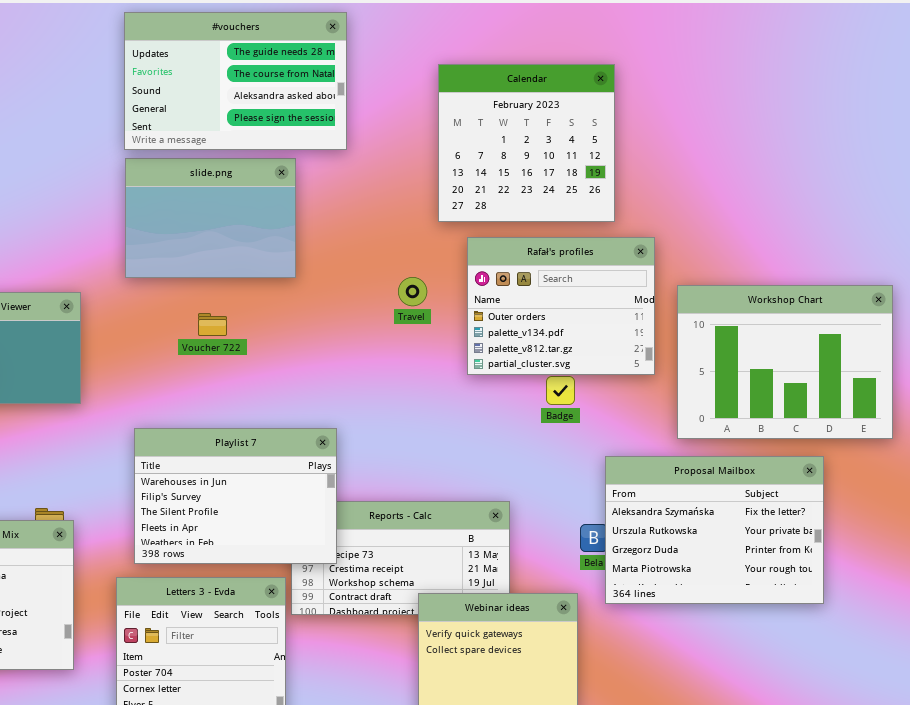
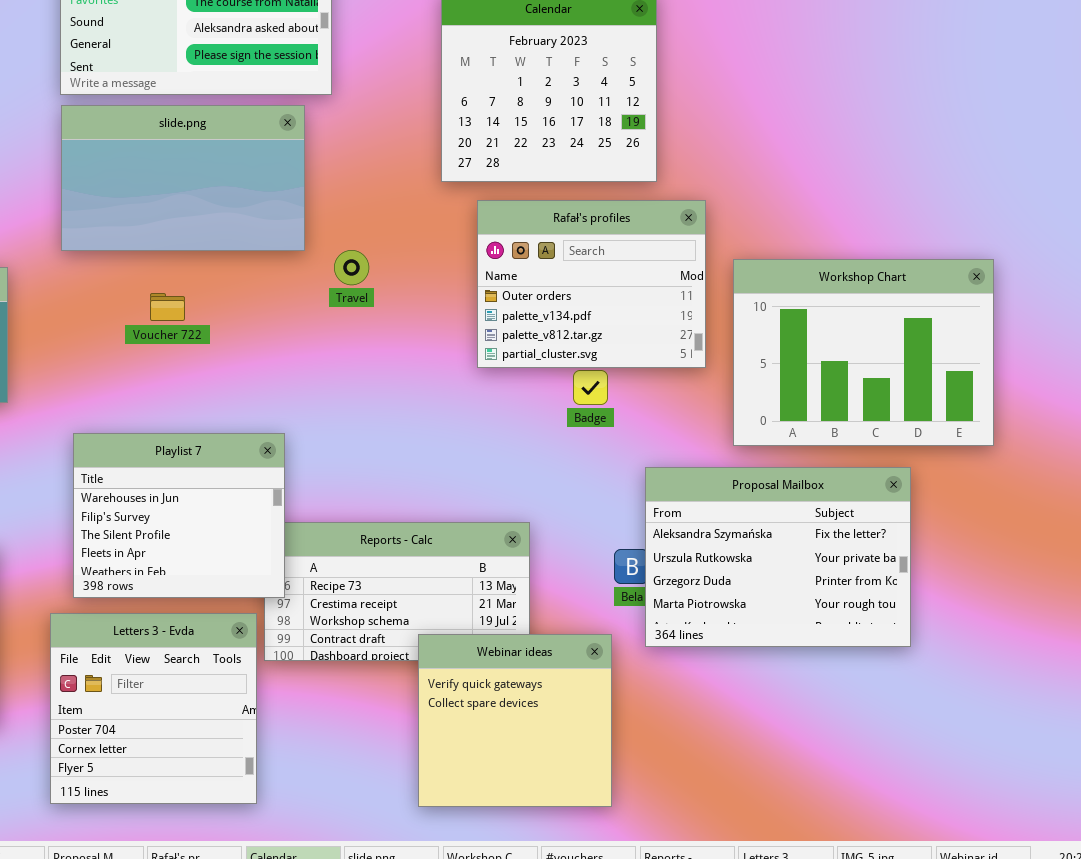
slide.png: [125,158,296,278] -> [61,105,305,251], resized
Travel: [398,277,427,306] -> [334,250,369,285], moved
Playlist 7: [134,428,337,564] -> [73,433,285,598], resized

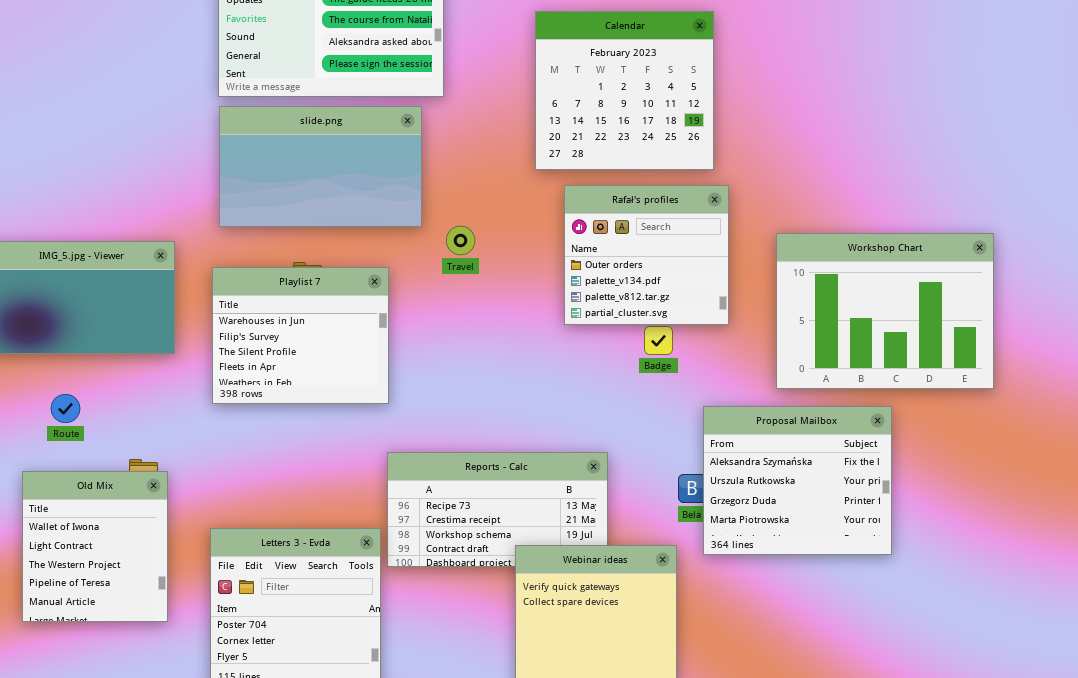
Rafał's profiles: [477,200,706,368] -> [564,185,729,325], resized
Playlist 7: [73,433,285,598] -> [212,267,389,404], moved
Proposal Mailbox: [645,467,911,647] -> [703,406,892,555], resized

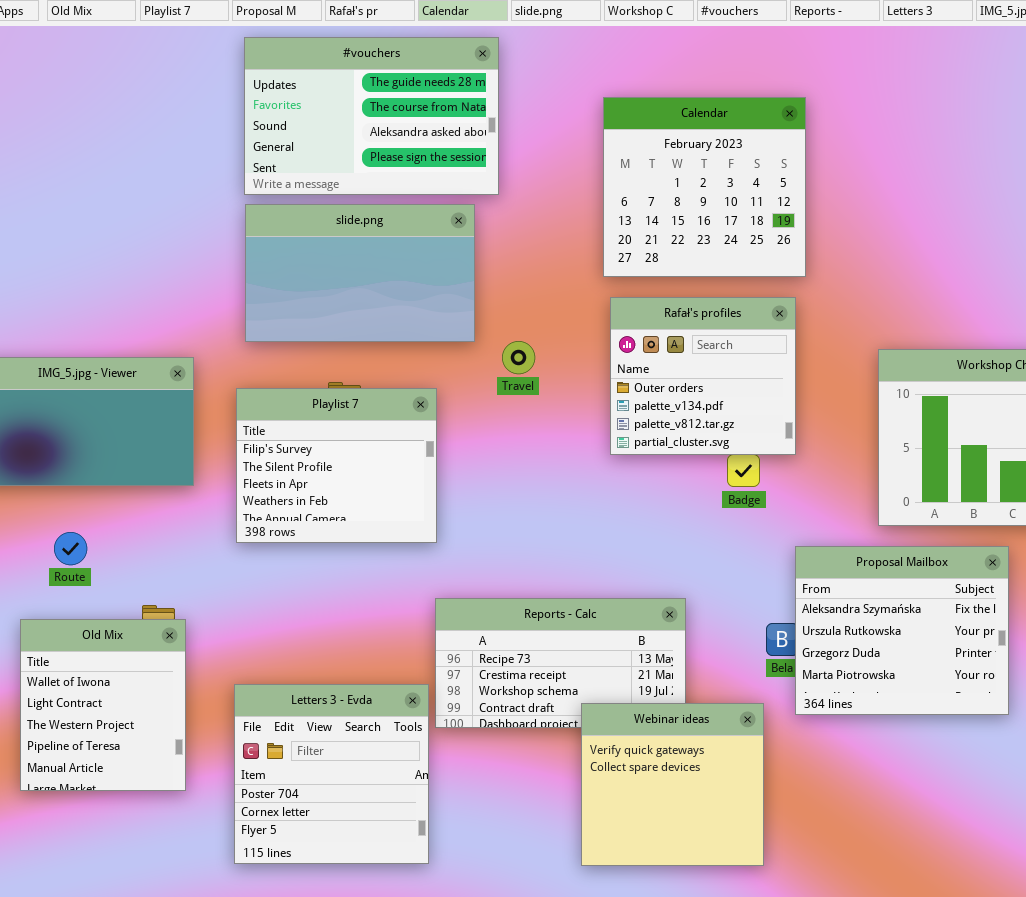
Rafał's profiles: [564,185,729,325] -> [610,297,796,455], moved
Playlist 7: [212,267,389,404] -> [236,388,437,543], scrolled down 1 row

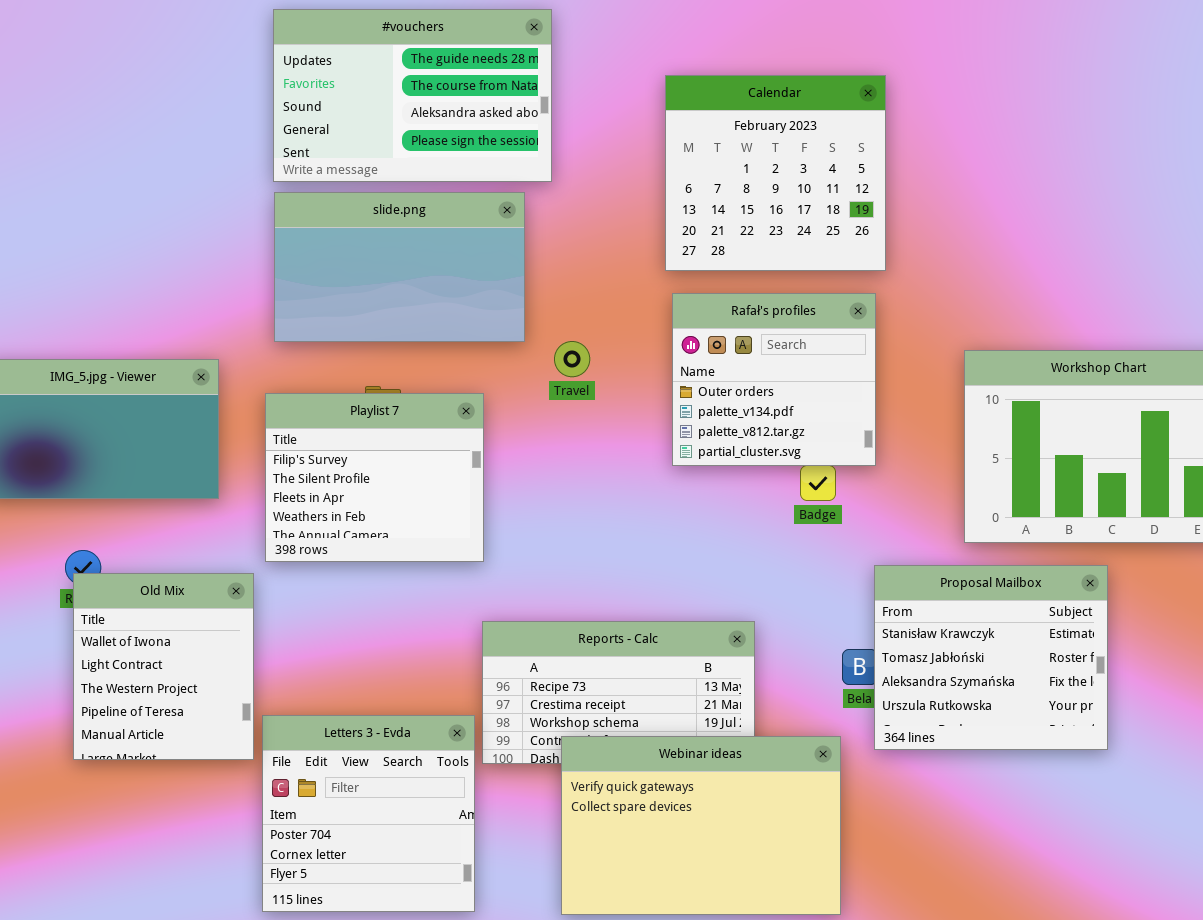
Proposal Mailbox: [795,546,1009,715] -> [874,565,1108,750], scrolled up 2 rows
Old Mix: [20,619,186,791] -> [73,573,254,760], moved
Webinar ideas: [581,703,764,866] -> [561,736,841,915], resized

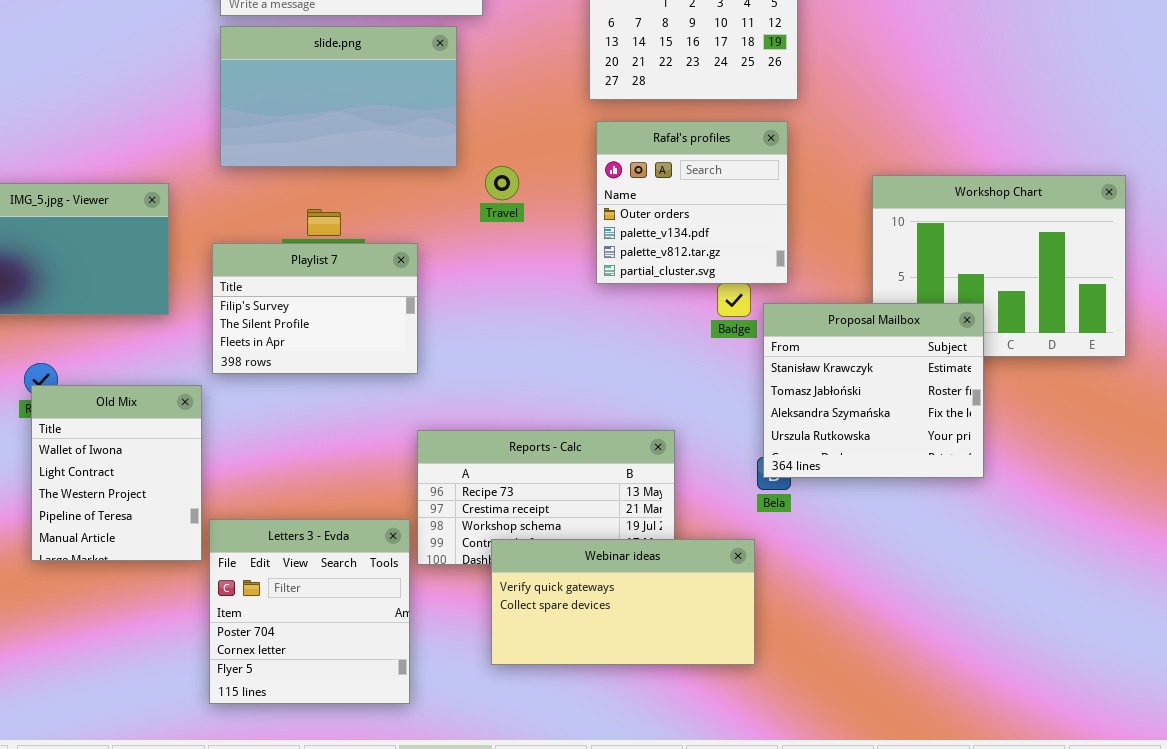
Playlist 7: [265,393,484,562] -> [212,243,418,374], resized
Proposal Mailbox: [874,565,1108,750] -> [763,303,984,478], moved
Webinar ideas: [561,736,841,915] -> [491,539,755,665], resized

